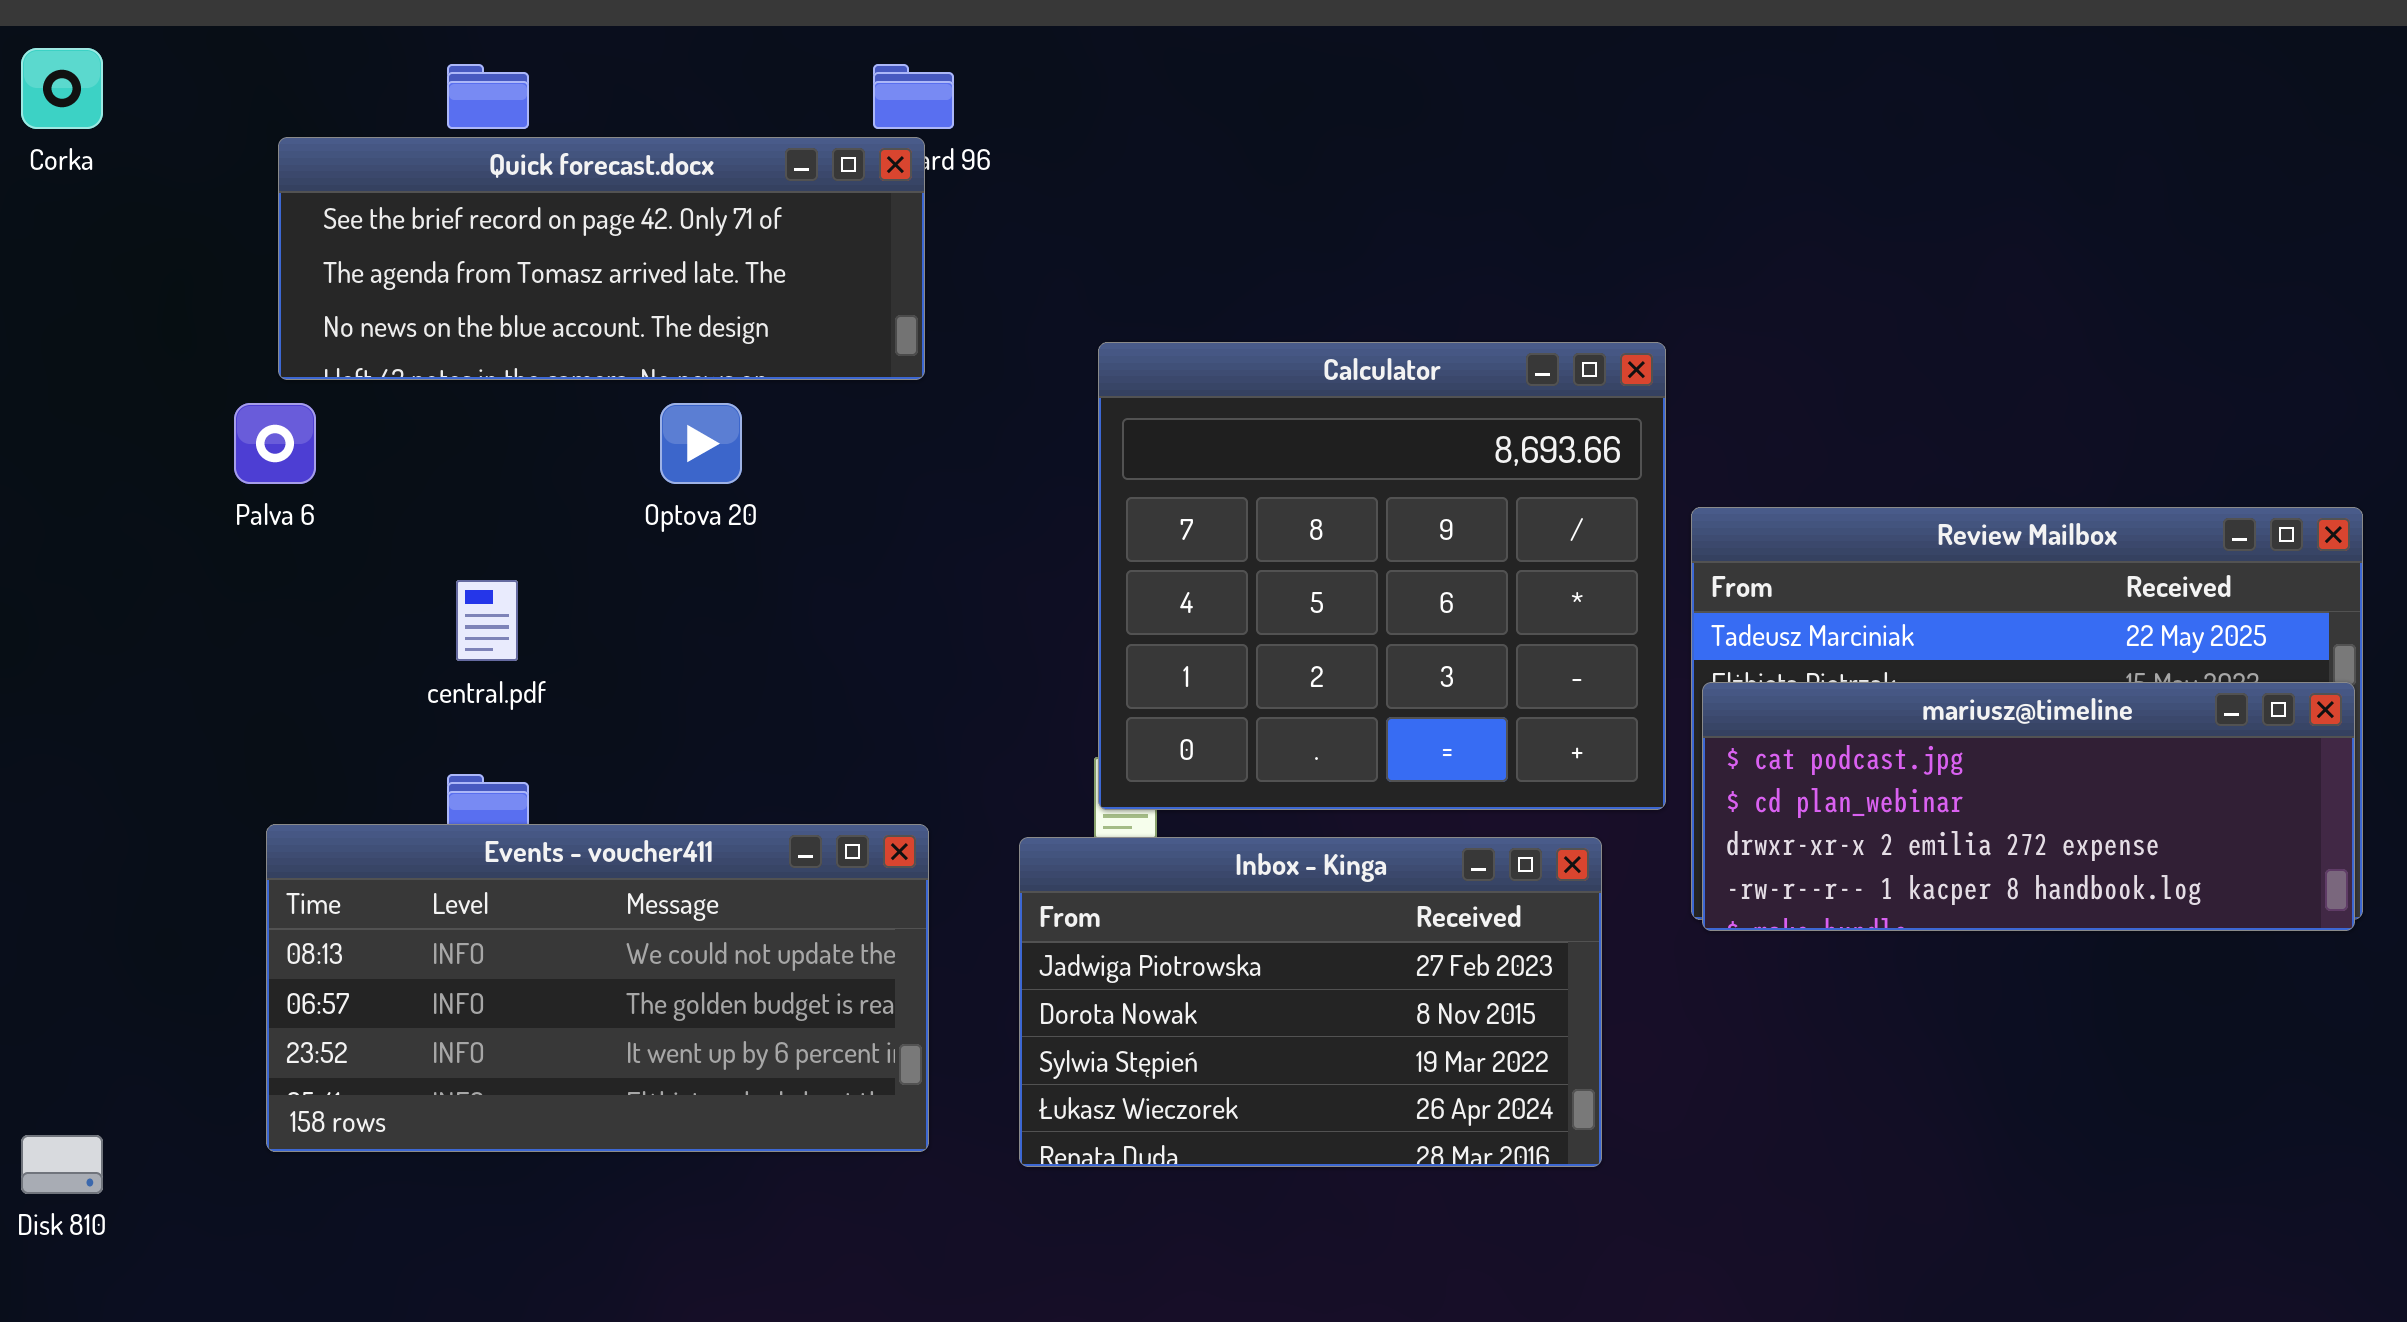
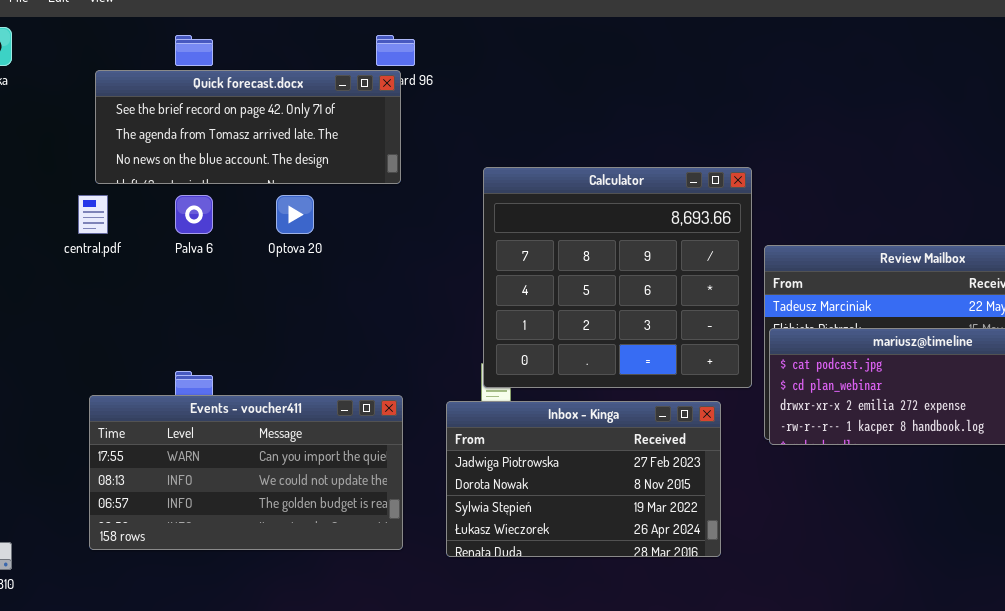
Palva 6: [234,403,316,484] -> [175,195,213,234], moved
central.pdf: [456,580,518,661] -> [78,195,108,234], moved
Events - voucher411: [266,824,929,1152] -> [89,395,403,550], scrolled up 1 row

